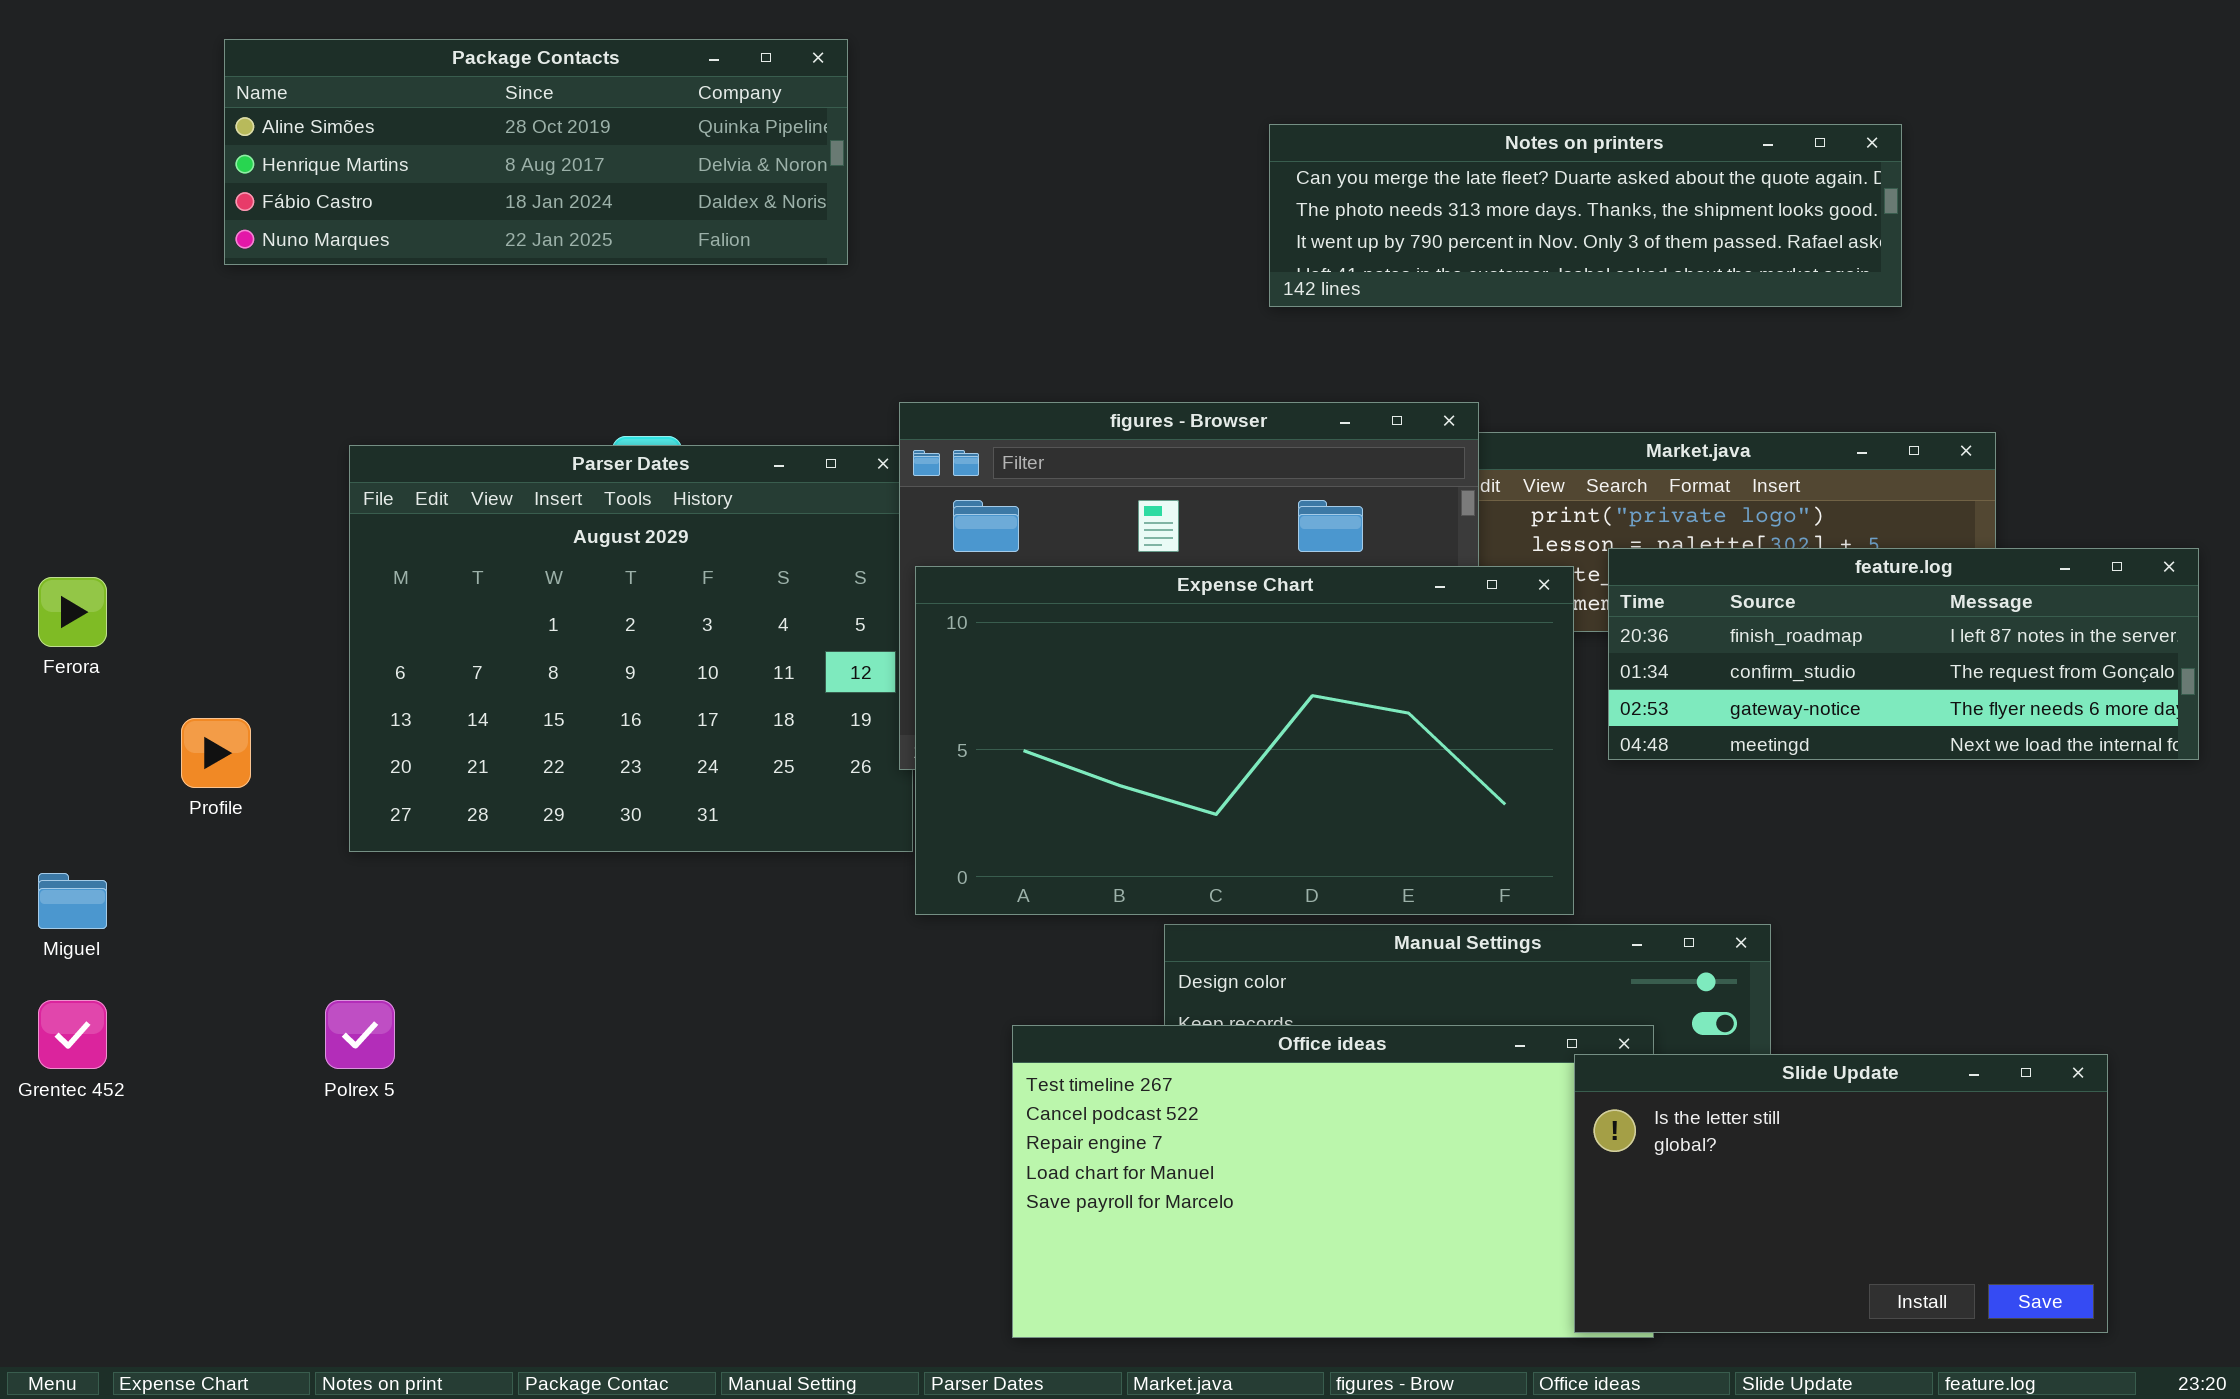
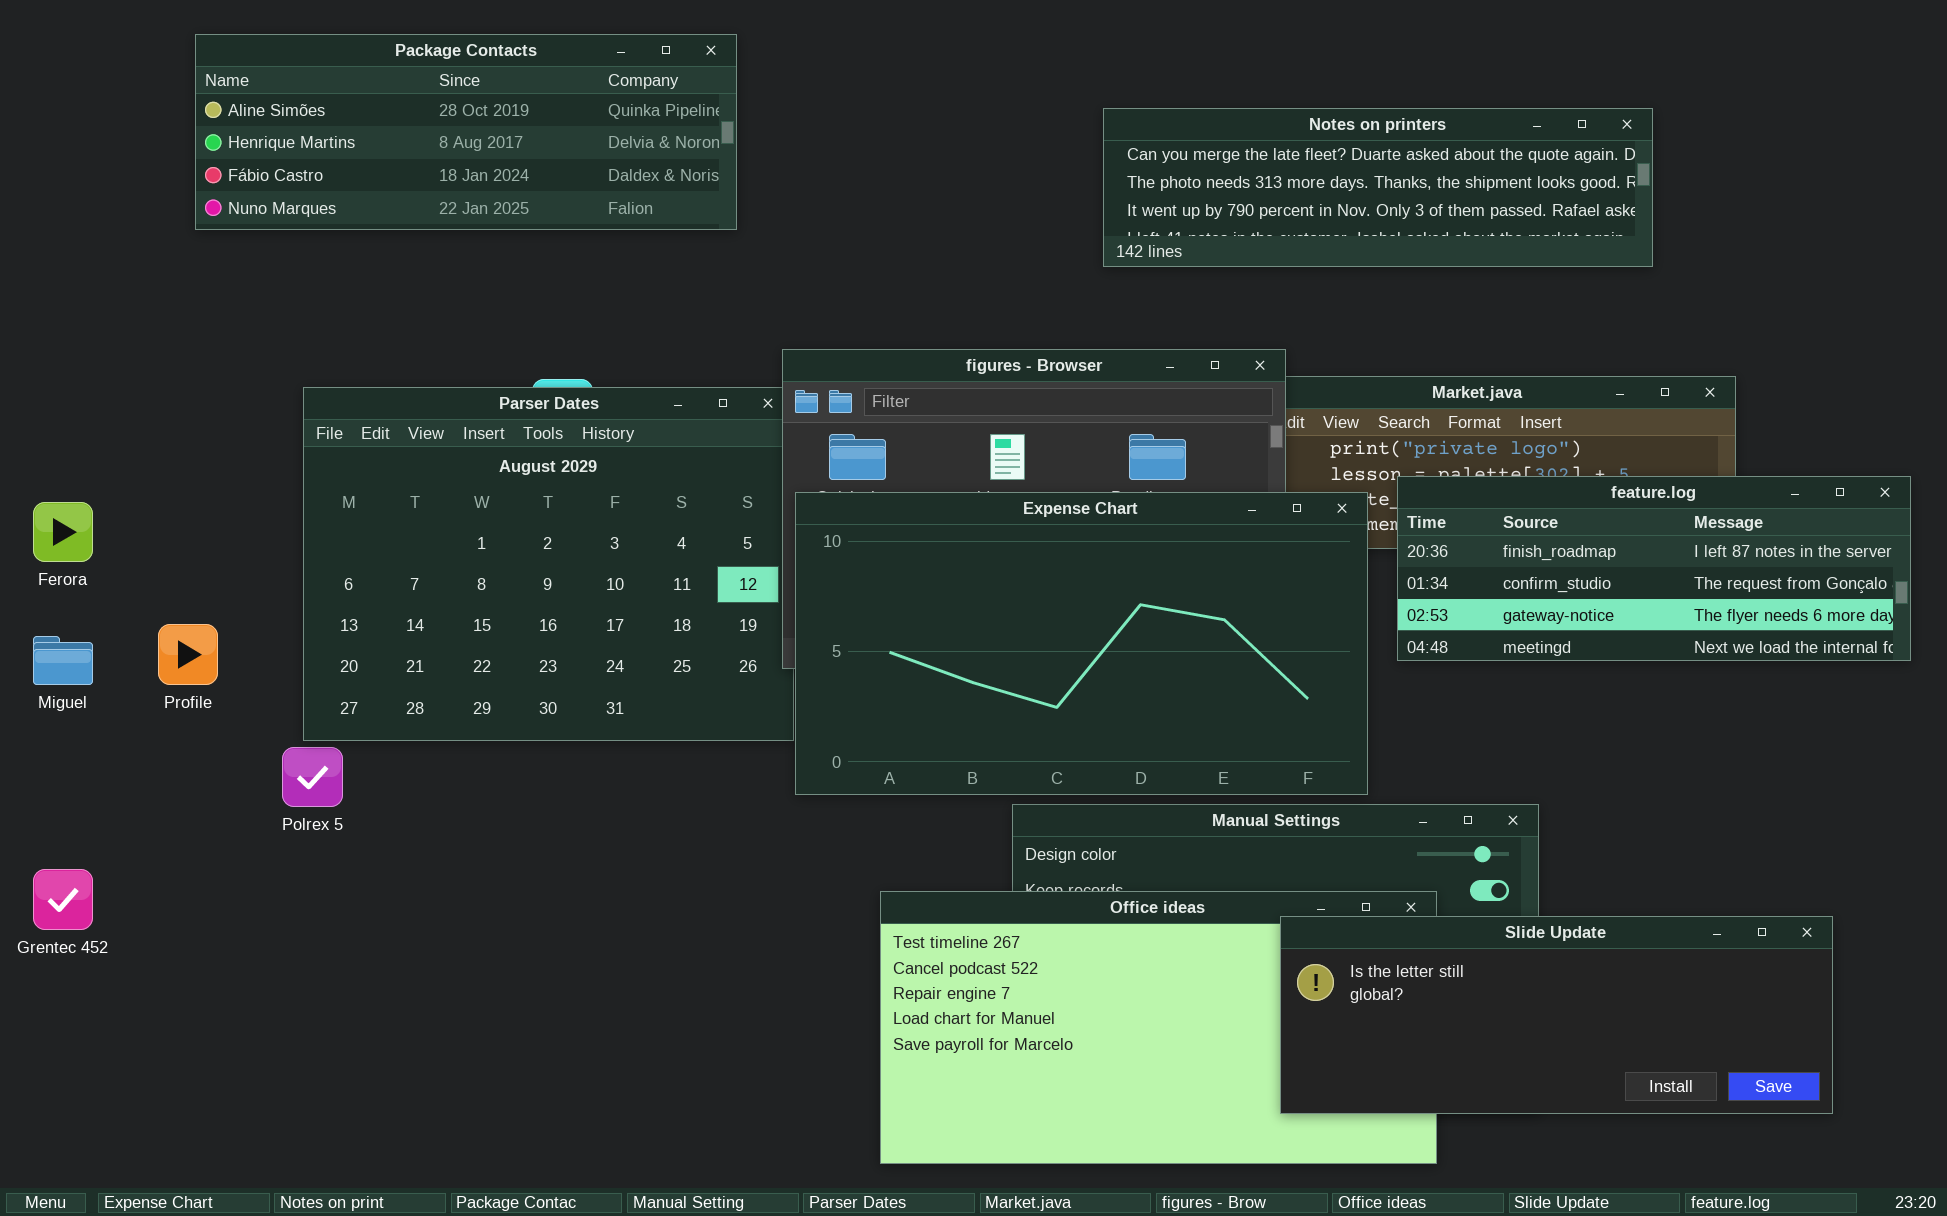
Miguel: [38,873,107,929] -> [33,636,93,685], moved
Polrex 5: [325,1000,395,1069] -> [282,747,343,807], moved
Slide Update: [1574,1054,2108,1333] -> [1280,916,1833,1114], resized

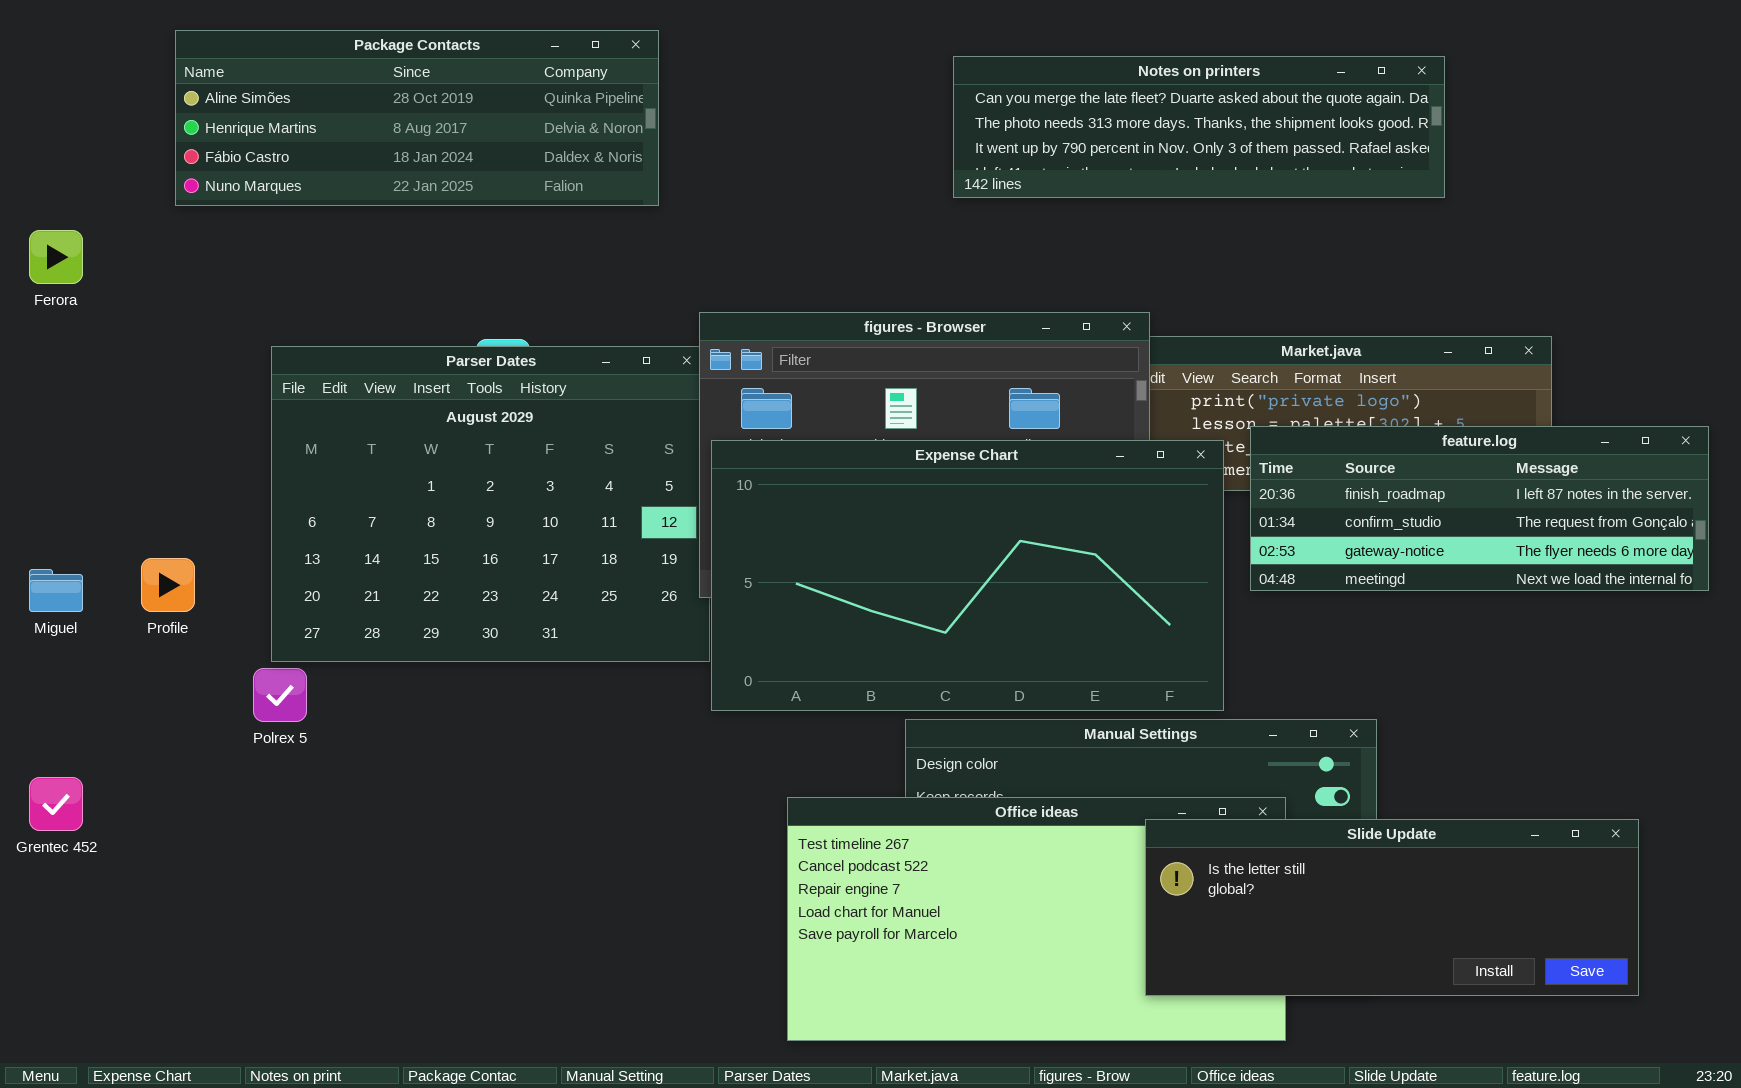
Notes on printers: [1103,108,1653,267] -> [953,56,1445,198], moved
Ferora: [33,502,93,562] -> [29,230,83,284], moved

